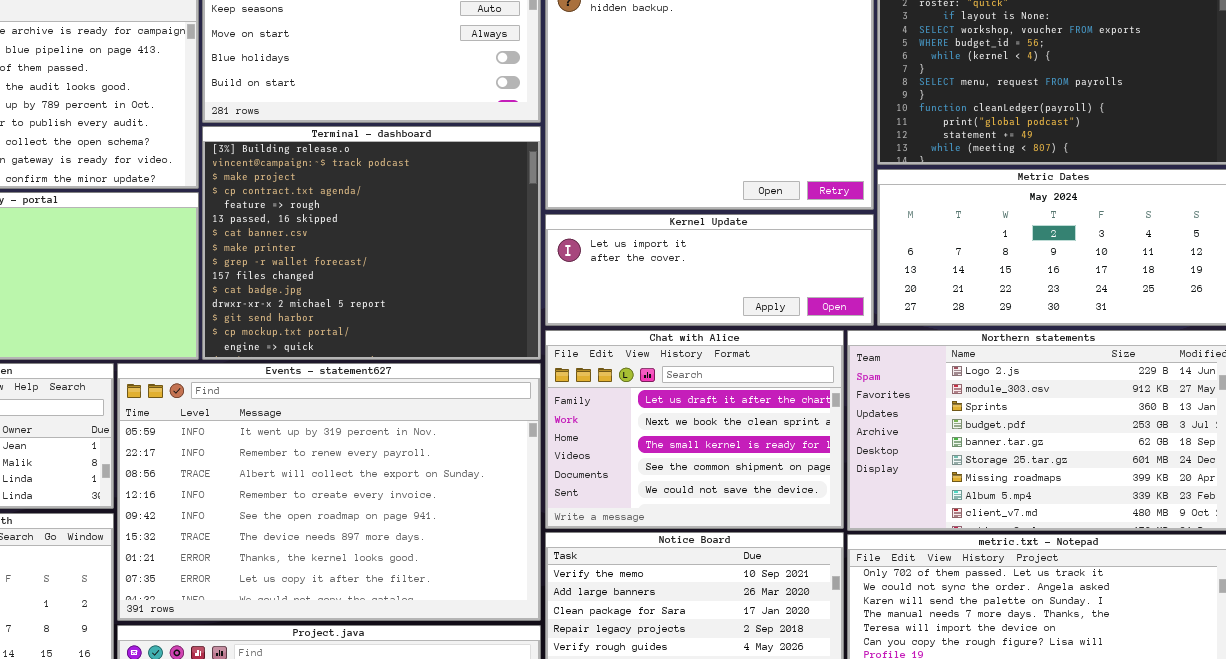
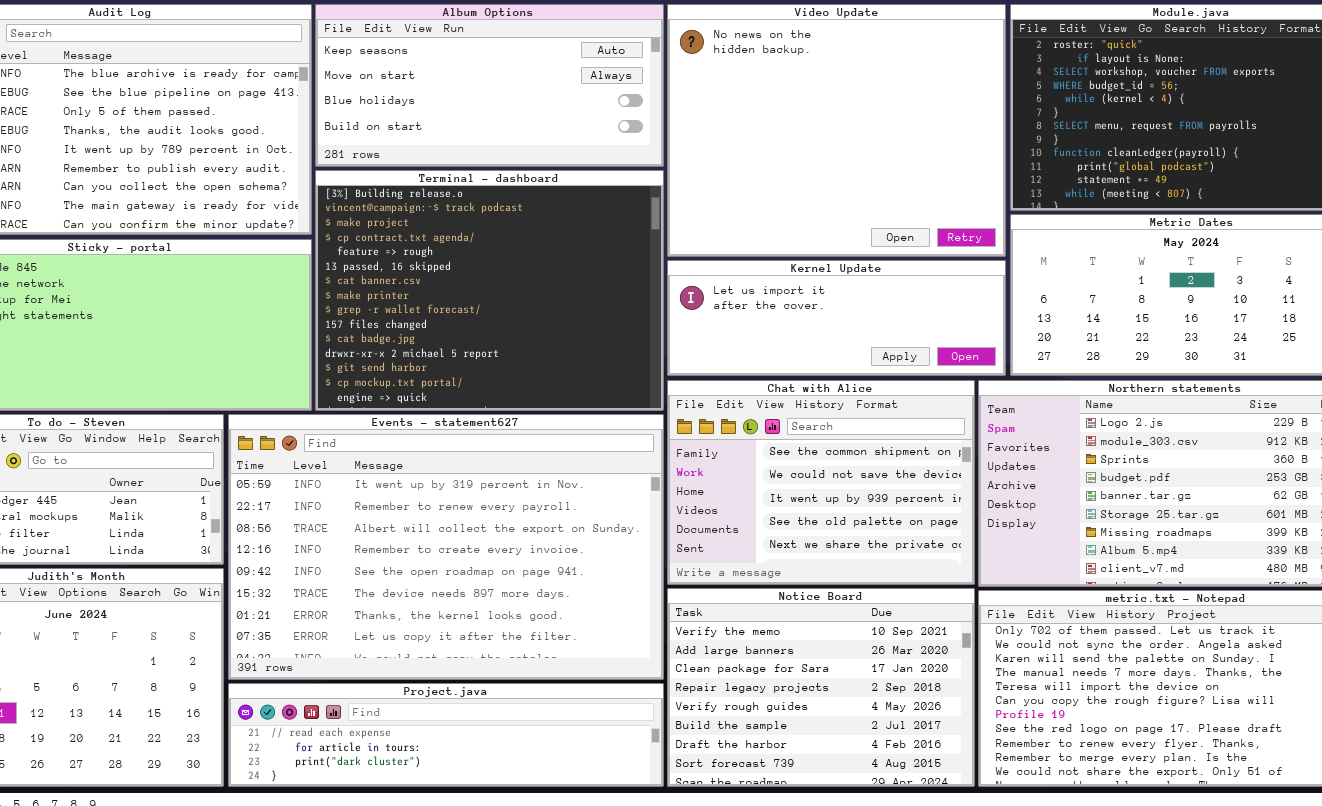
Chat with Alice: [545,330,844,529] -> [667,380,975,585], scrolled down 3 rows

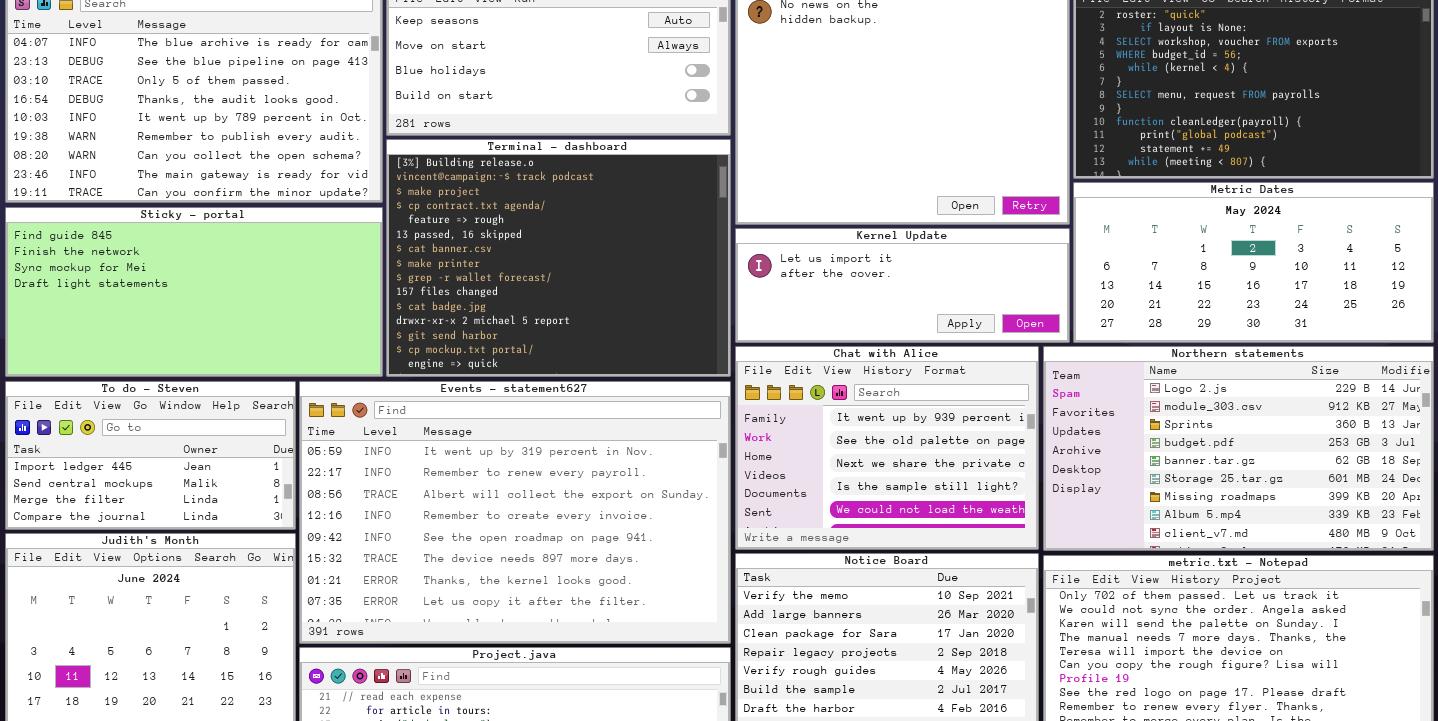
Chat with Alice: [667,380,975,585] -> [735,346,1039,550], scrolled down 2 rows

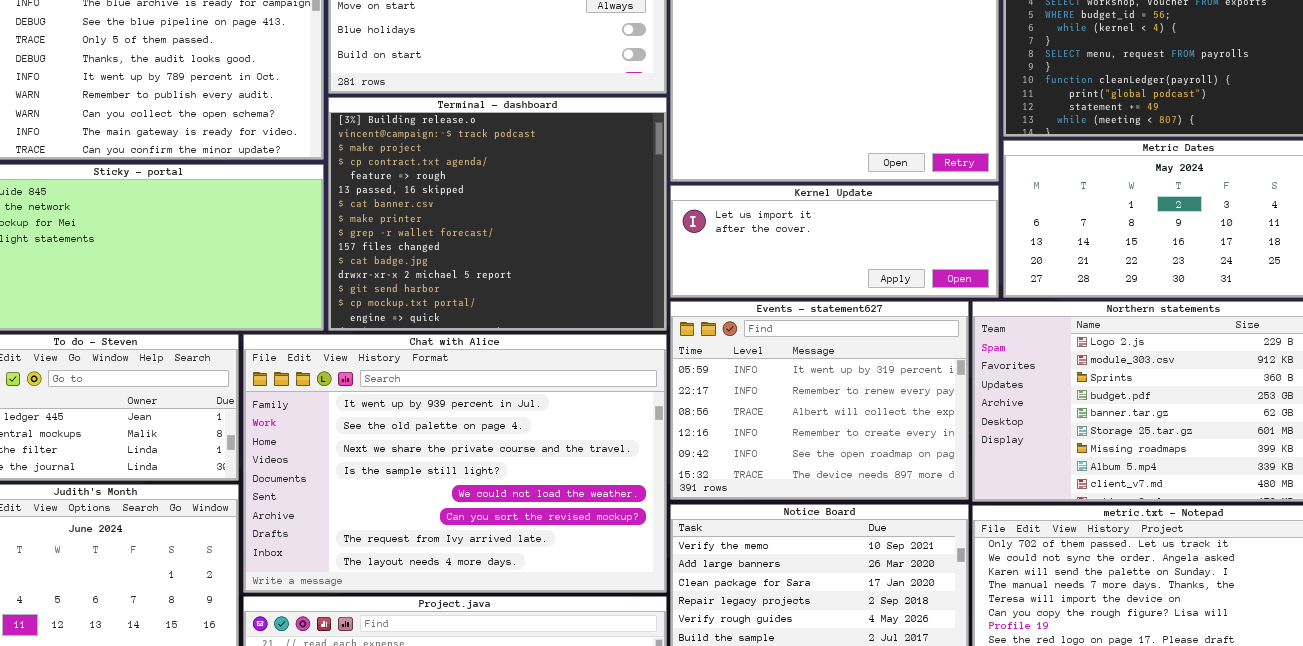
Chat with Alice: [735,346,1039,550] -> [243,334,667,593], moved, resized
Events - statement627: [299,381,731,644] -> [670,301,969,500], moved, resized

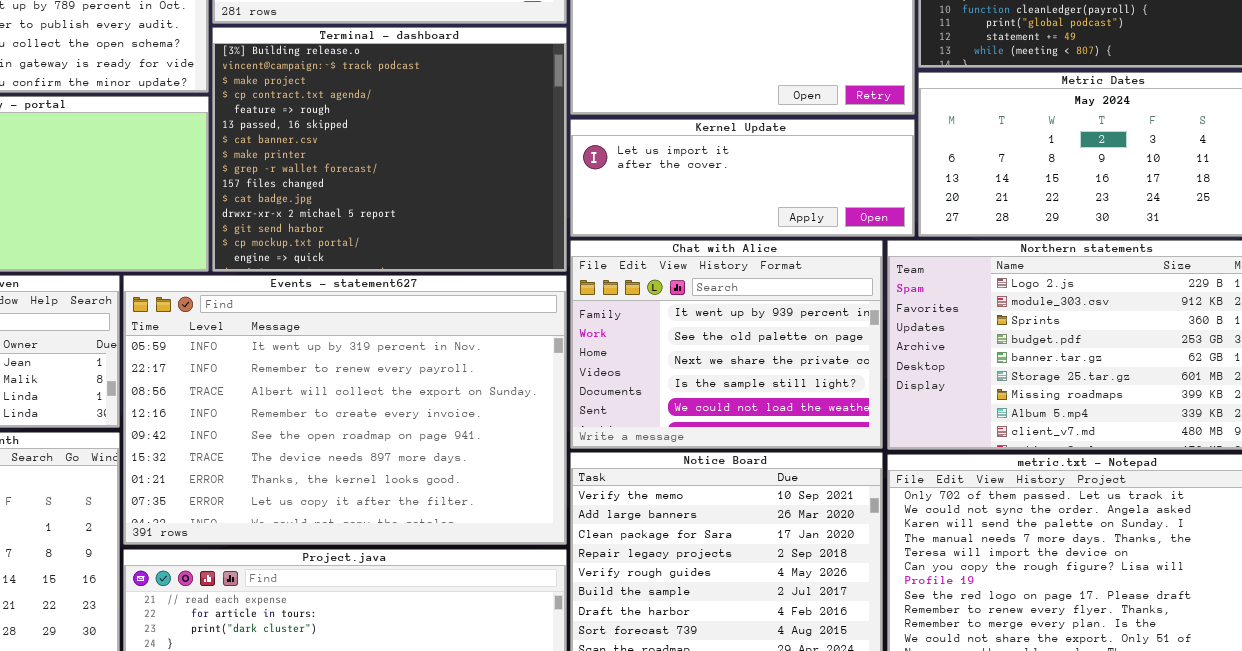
Events - statement627: [670,301,969,500] -> [123,275,567,545], moved, resized
Chat with Alice: [243,334,667,593] -> [570,240,883,449], moved, resized

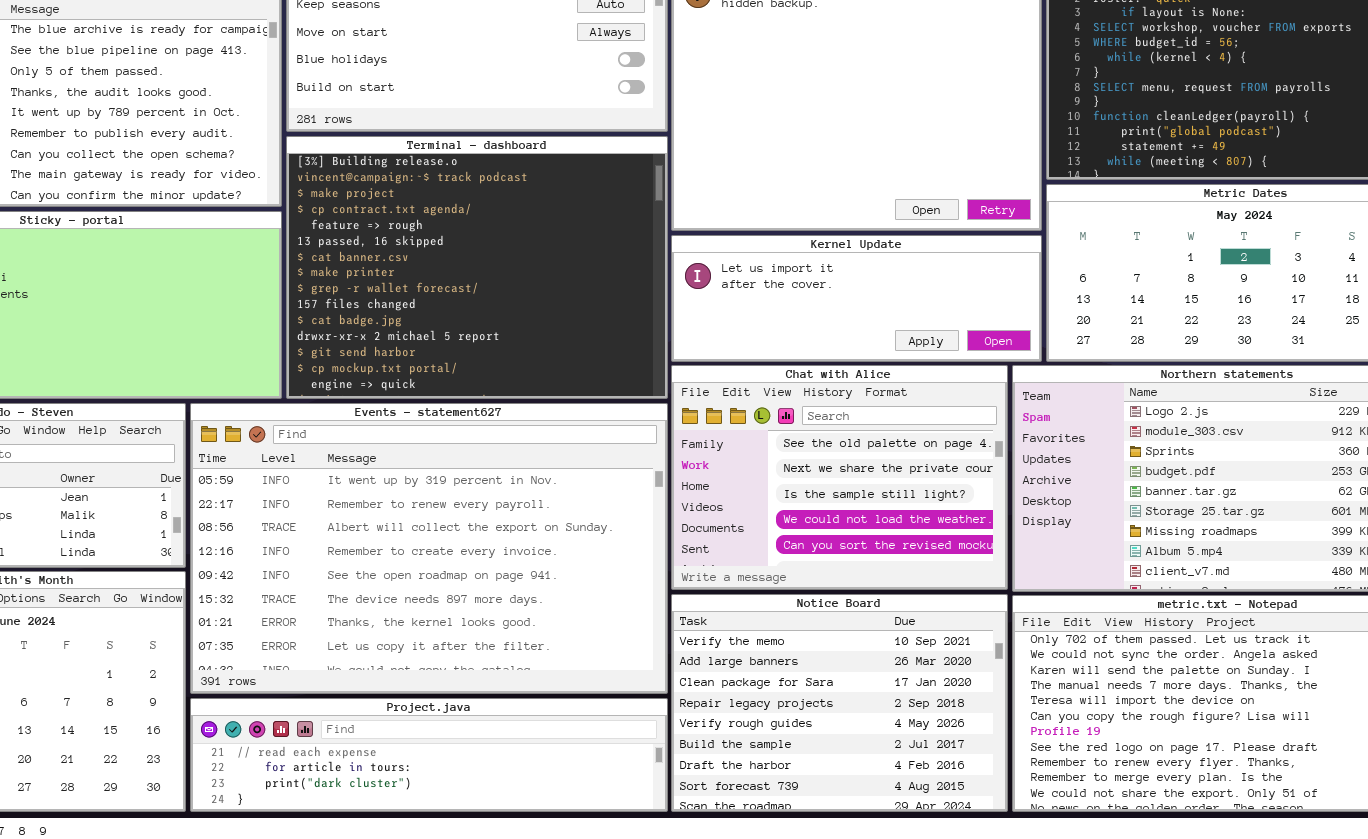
Chat with Alice: [570,240,883,449] -> [671,365,1008,590], scrolled down 1 row

